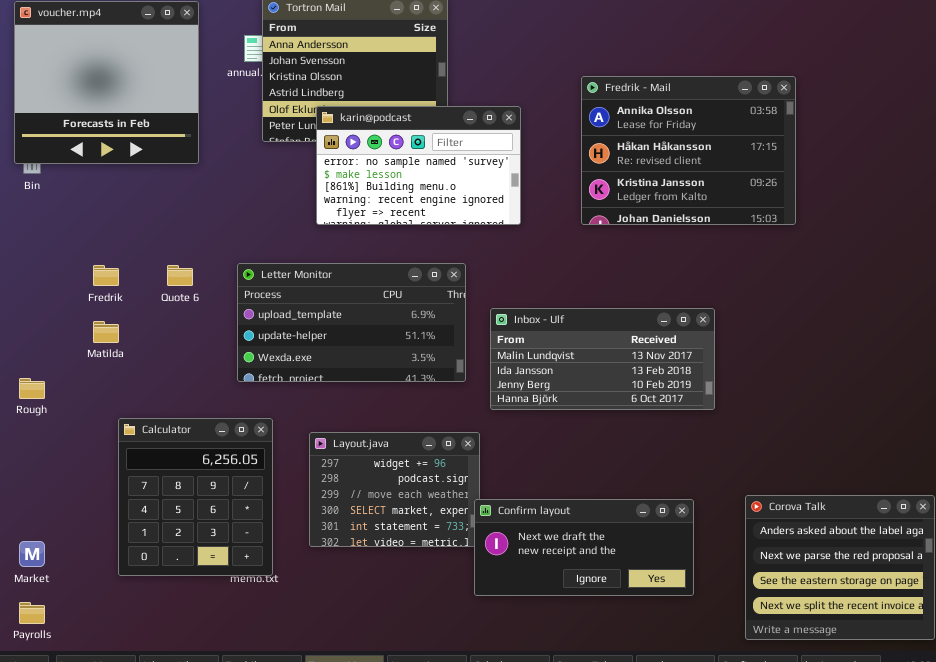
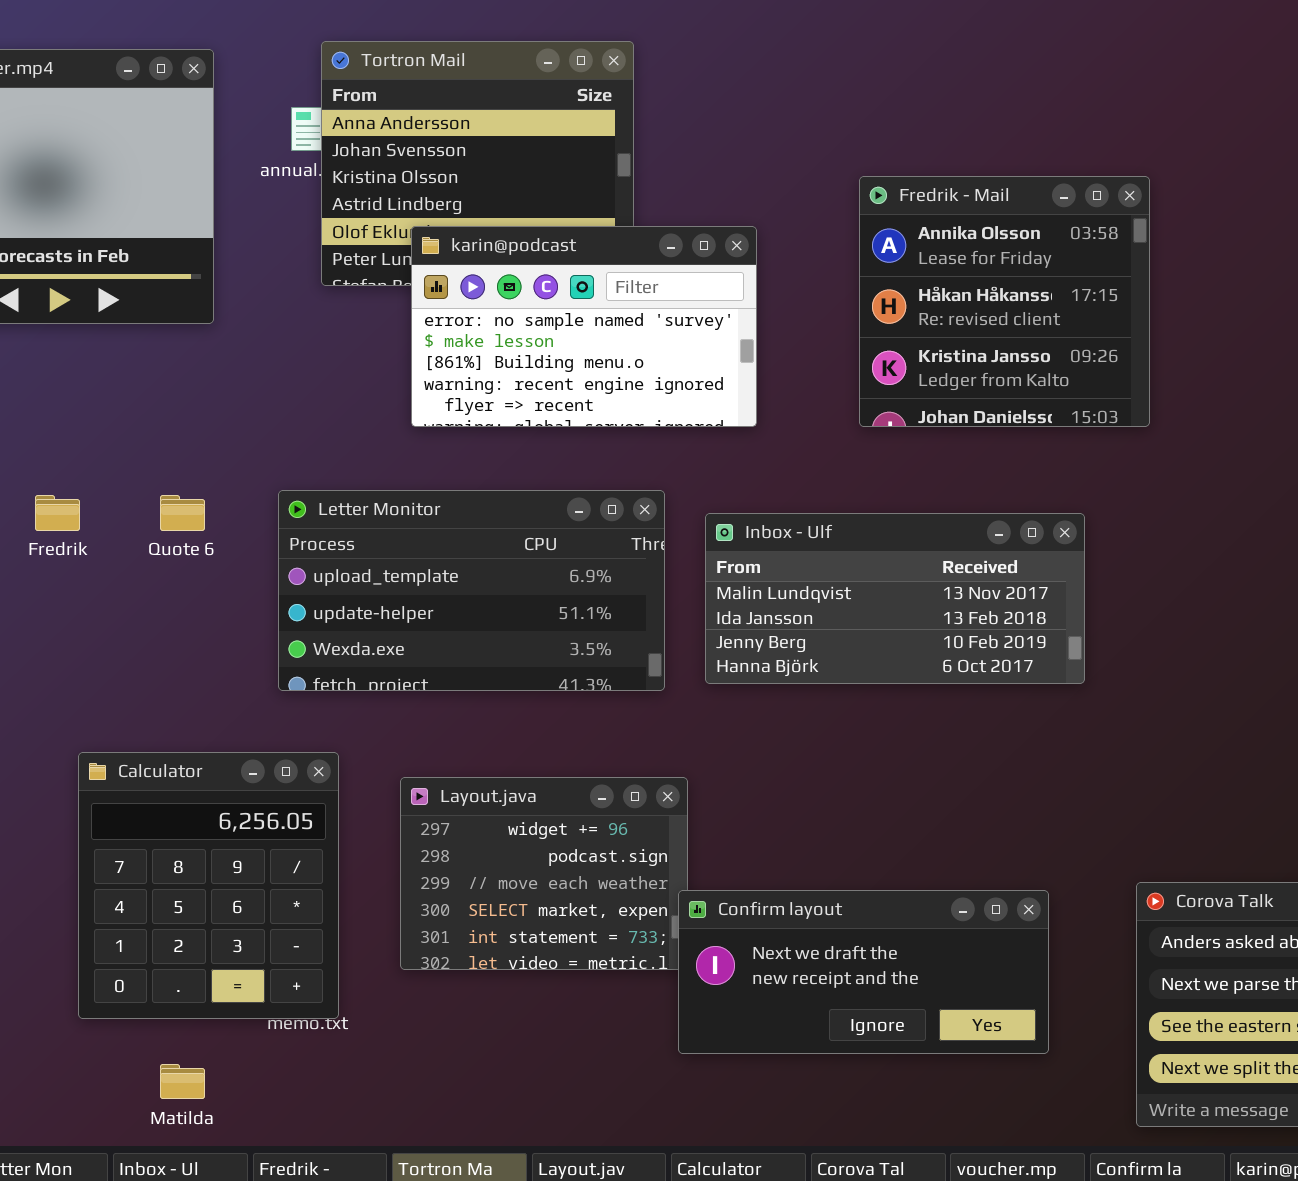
Fredrik - Mail: [581,76,796,225] -> [859,176,1150,427], resized
Inbox - Ulf: [490,308,715,410] -> [705,513,1085,684], moved
Matilda: [93,321,119,343] -> [160,1064,205,1099], moved

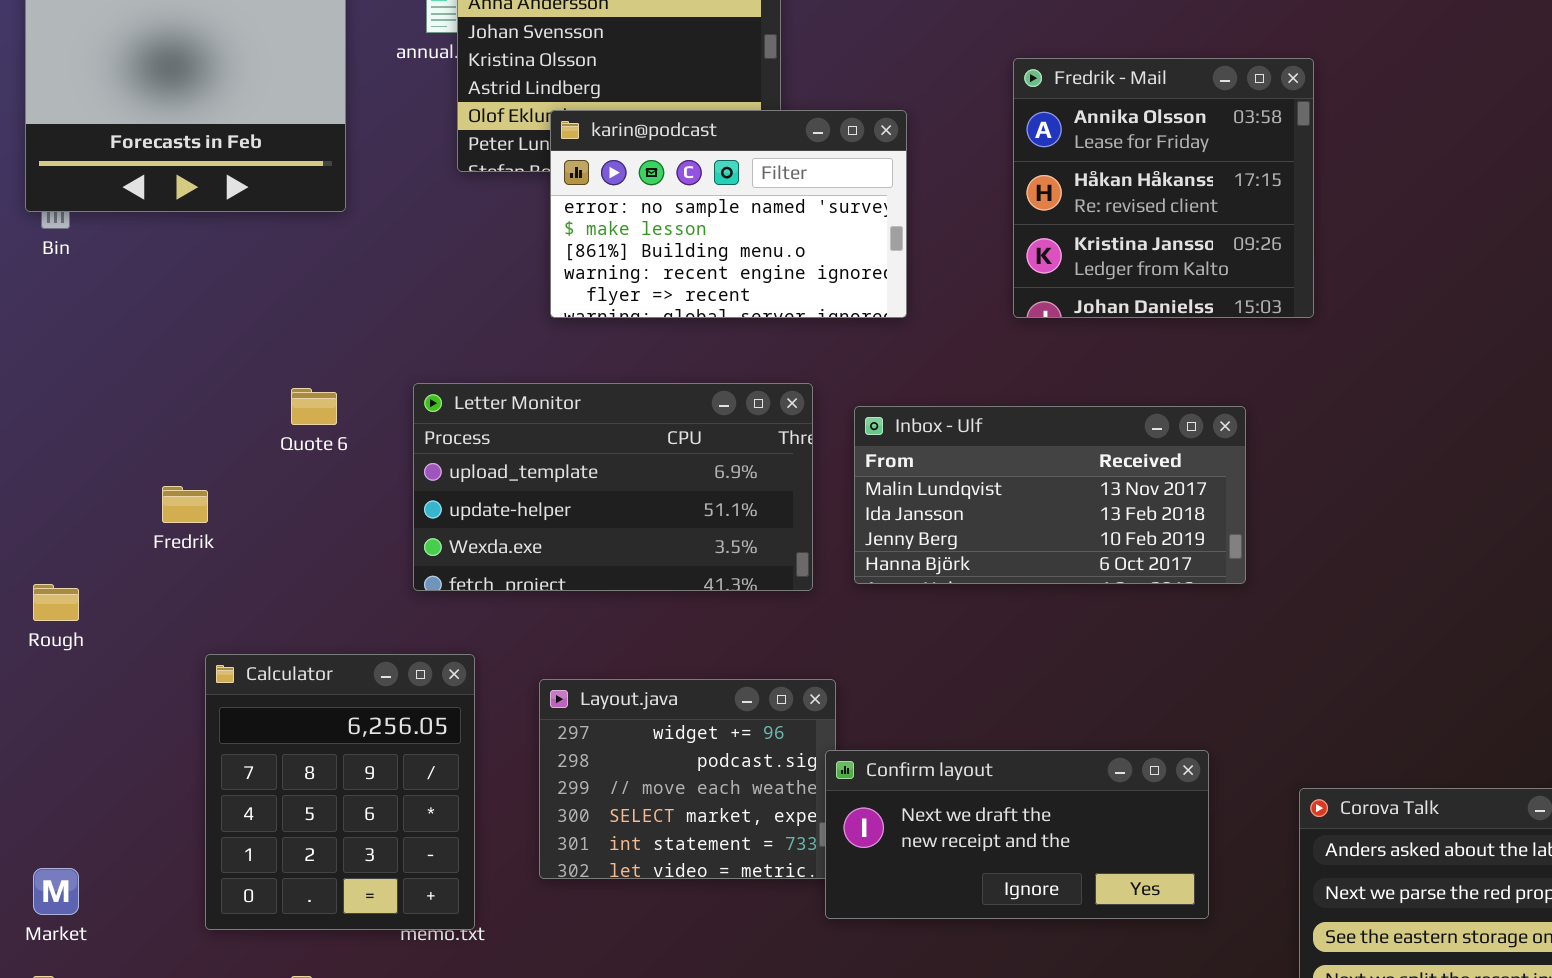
Fredrik: [35,495,80,531] -> [162,486,208,523], moved
Confirm layout: [678,890,1049,1054] -> [825,750,1209,919], moved

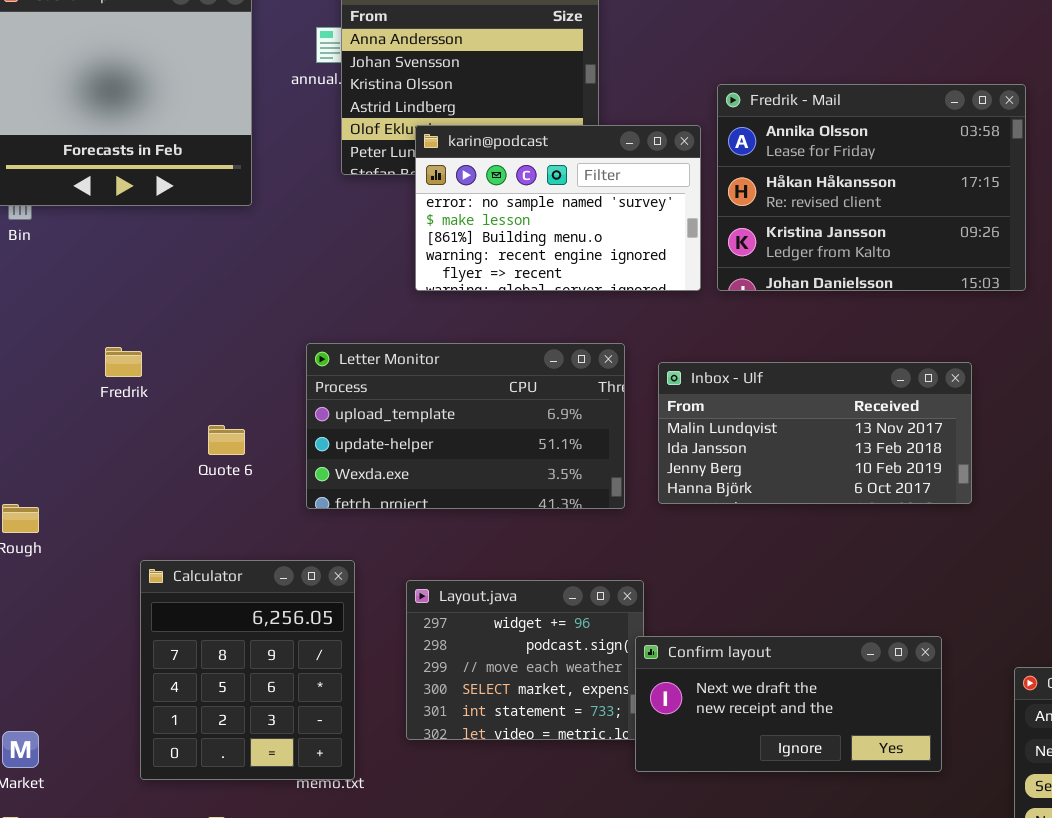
Fredrik - Mail: [1013,58,1314,318] -> [717,84,1026,291], resized
Quote 6: [291,388,337,425] -> [208,425,245,455], moved
Fredrik: [162,486,208,523] -> [105,347,142,377], moved

